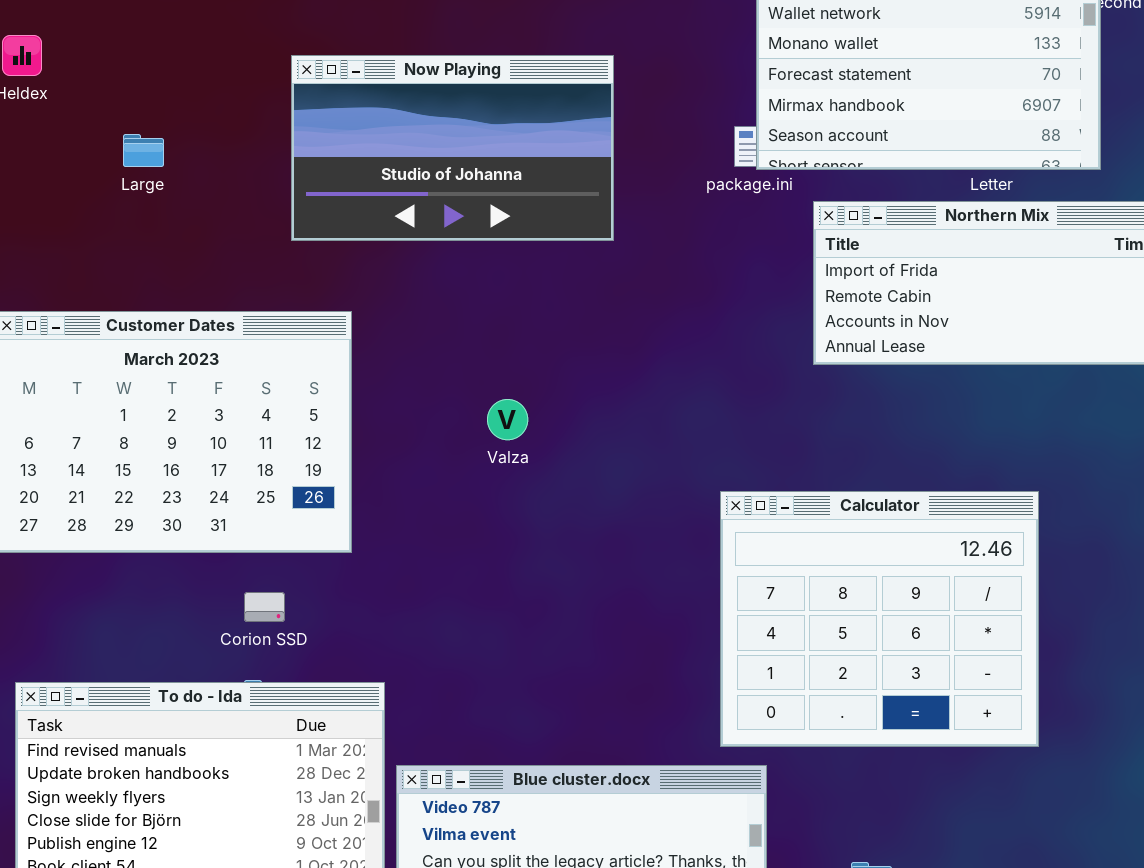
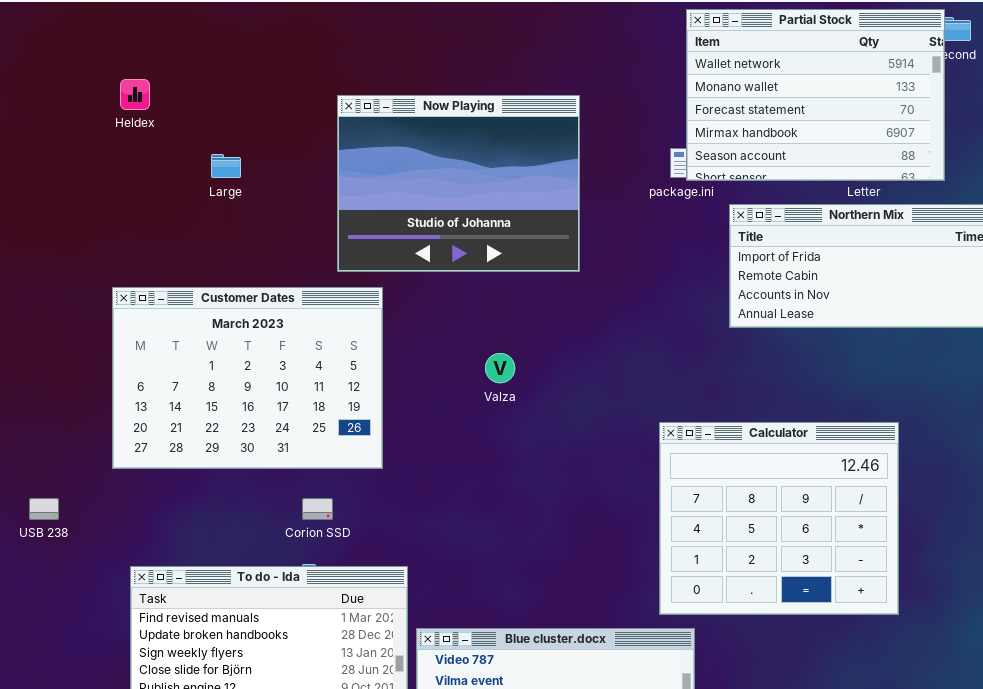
Now Playing: [291,55,614,241] -> [337,95,580,272], resized

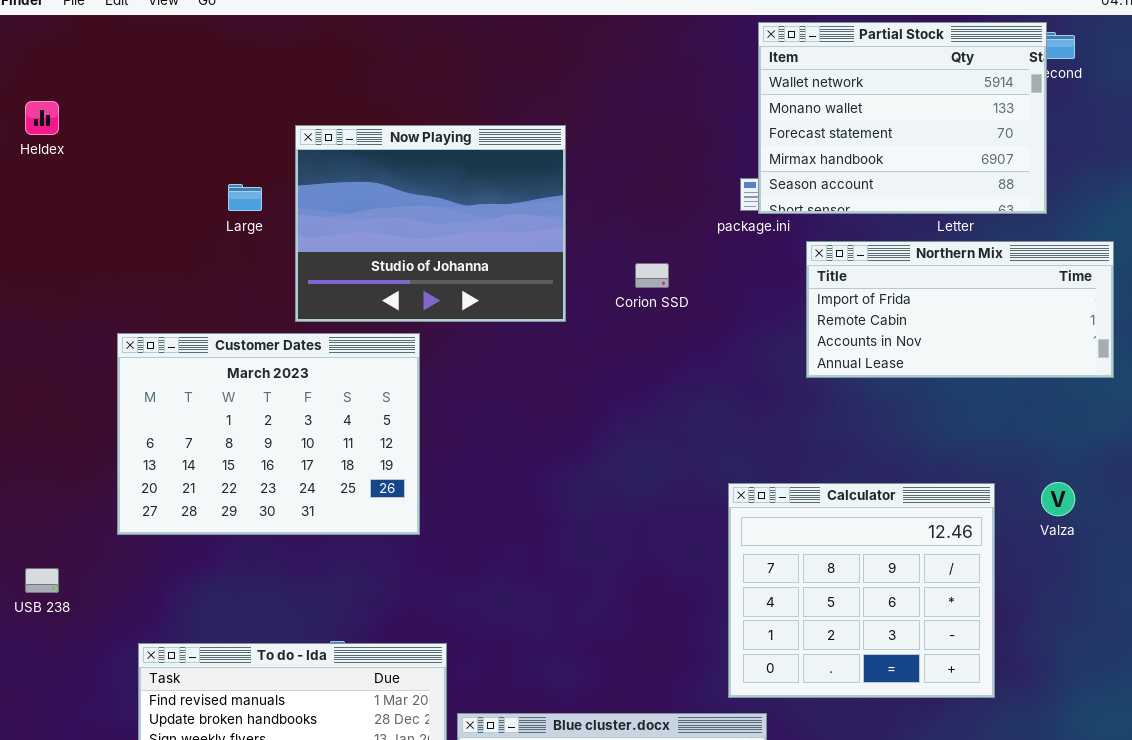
Heldex: [120,79,150,110] -> [25,101,59,135], moved
Now Playing: [337,95,580,272] -> [295,125,566,322], moved
Valza: [485,353,515,383] -> [1041,482,1075,516], moved
Corion SSD: [302,498,333,520] -> [635,263,669,288], moved

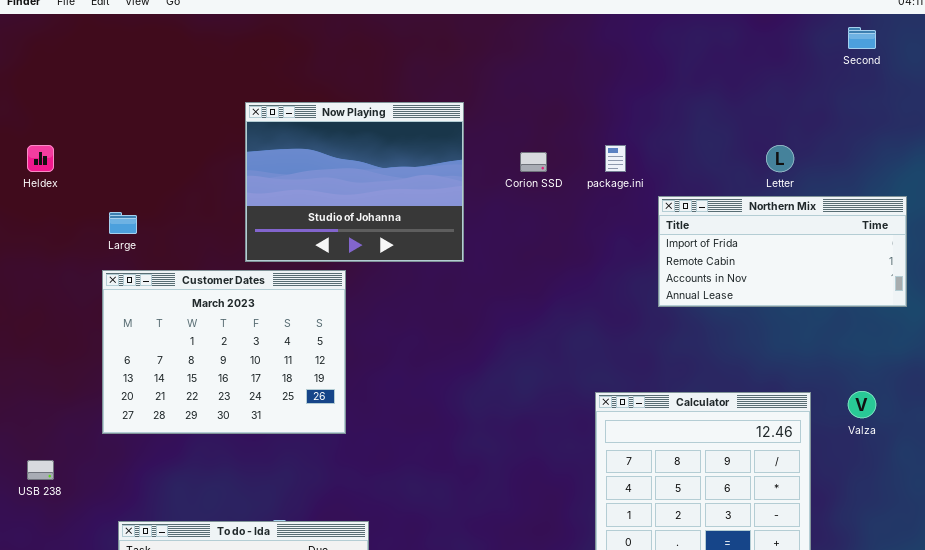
Partial Stock: [758,22,1047,214] -> none, closed
Heldex: [25,101,59,135] -> [27,145,54,172], moved
Large: [228,184,262,211] -> [109,212,137,234], moved
Corion SSD: [635,263,669,288] -> [520,152,547,172], moved

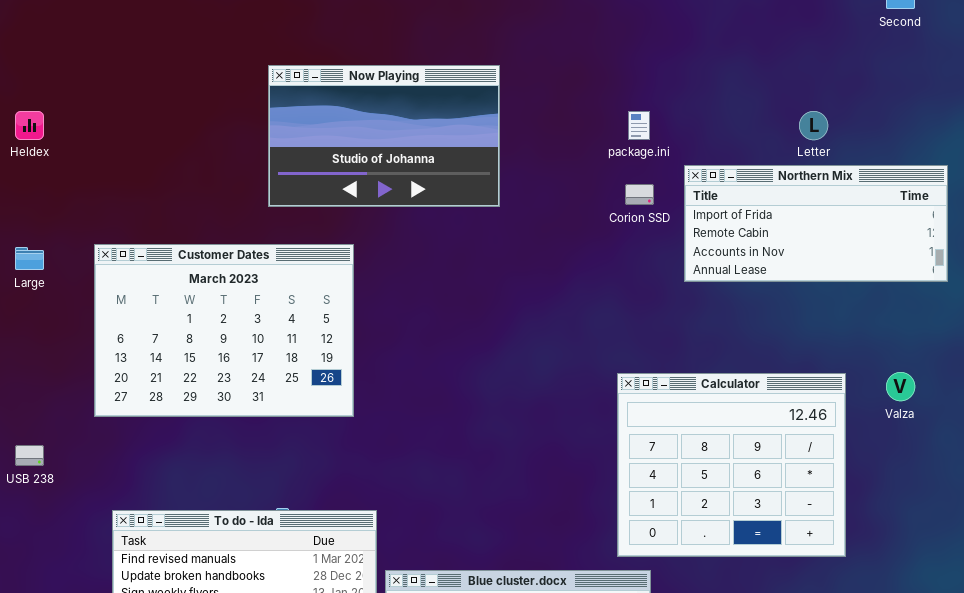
Now Playing: [245,102,464,262] -> [268,65,500,207], moved, resized
Corion SSD: [520,152,547,172] -> [625,184,654,205], moved
Large: [109,212,137,234] -> [15,247,44,270], moved

